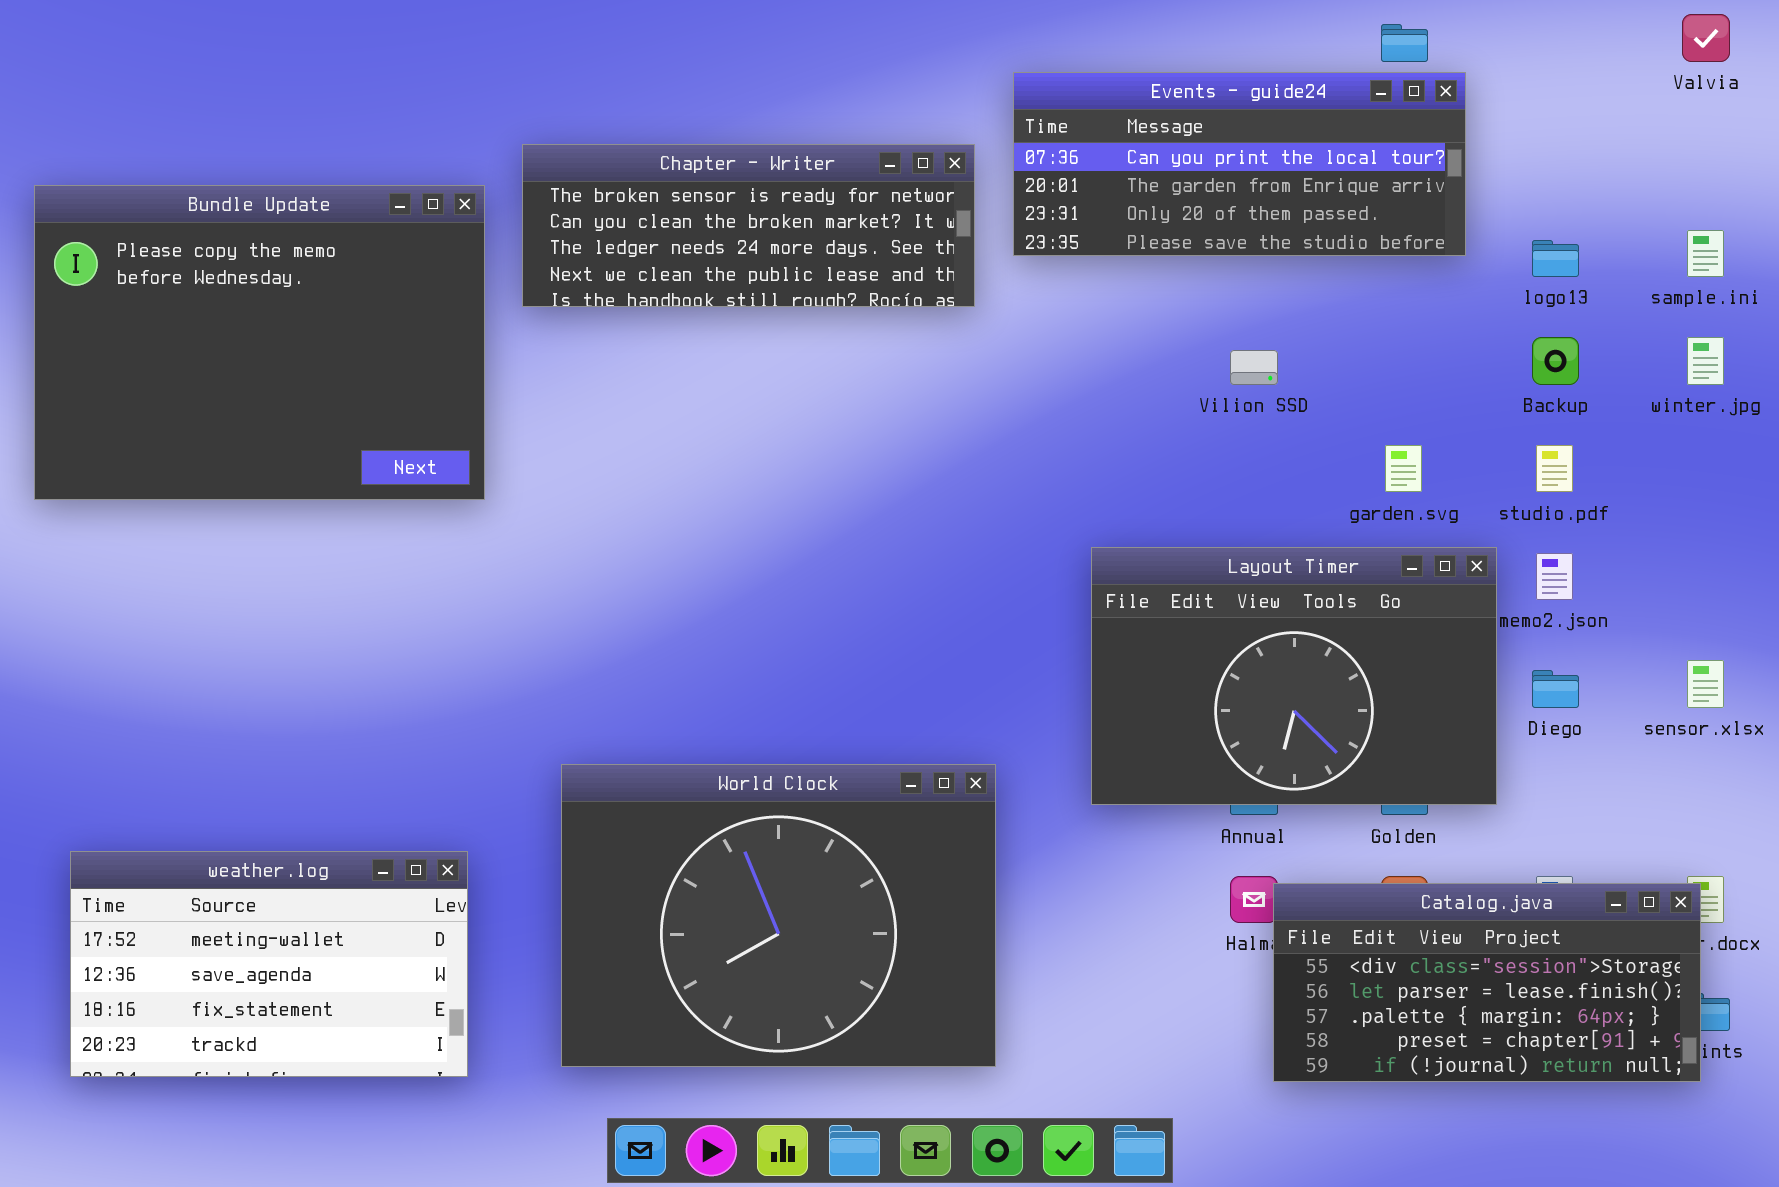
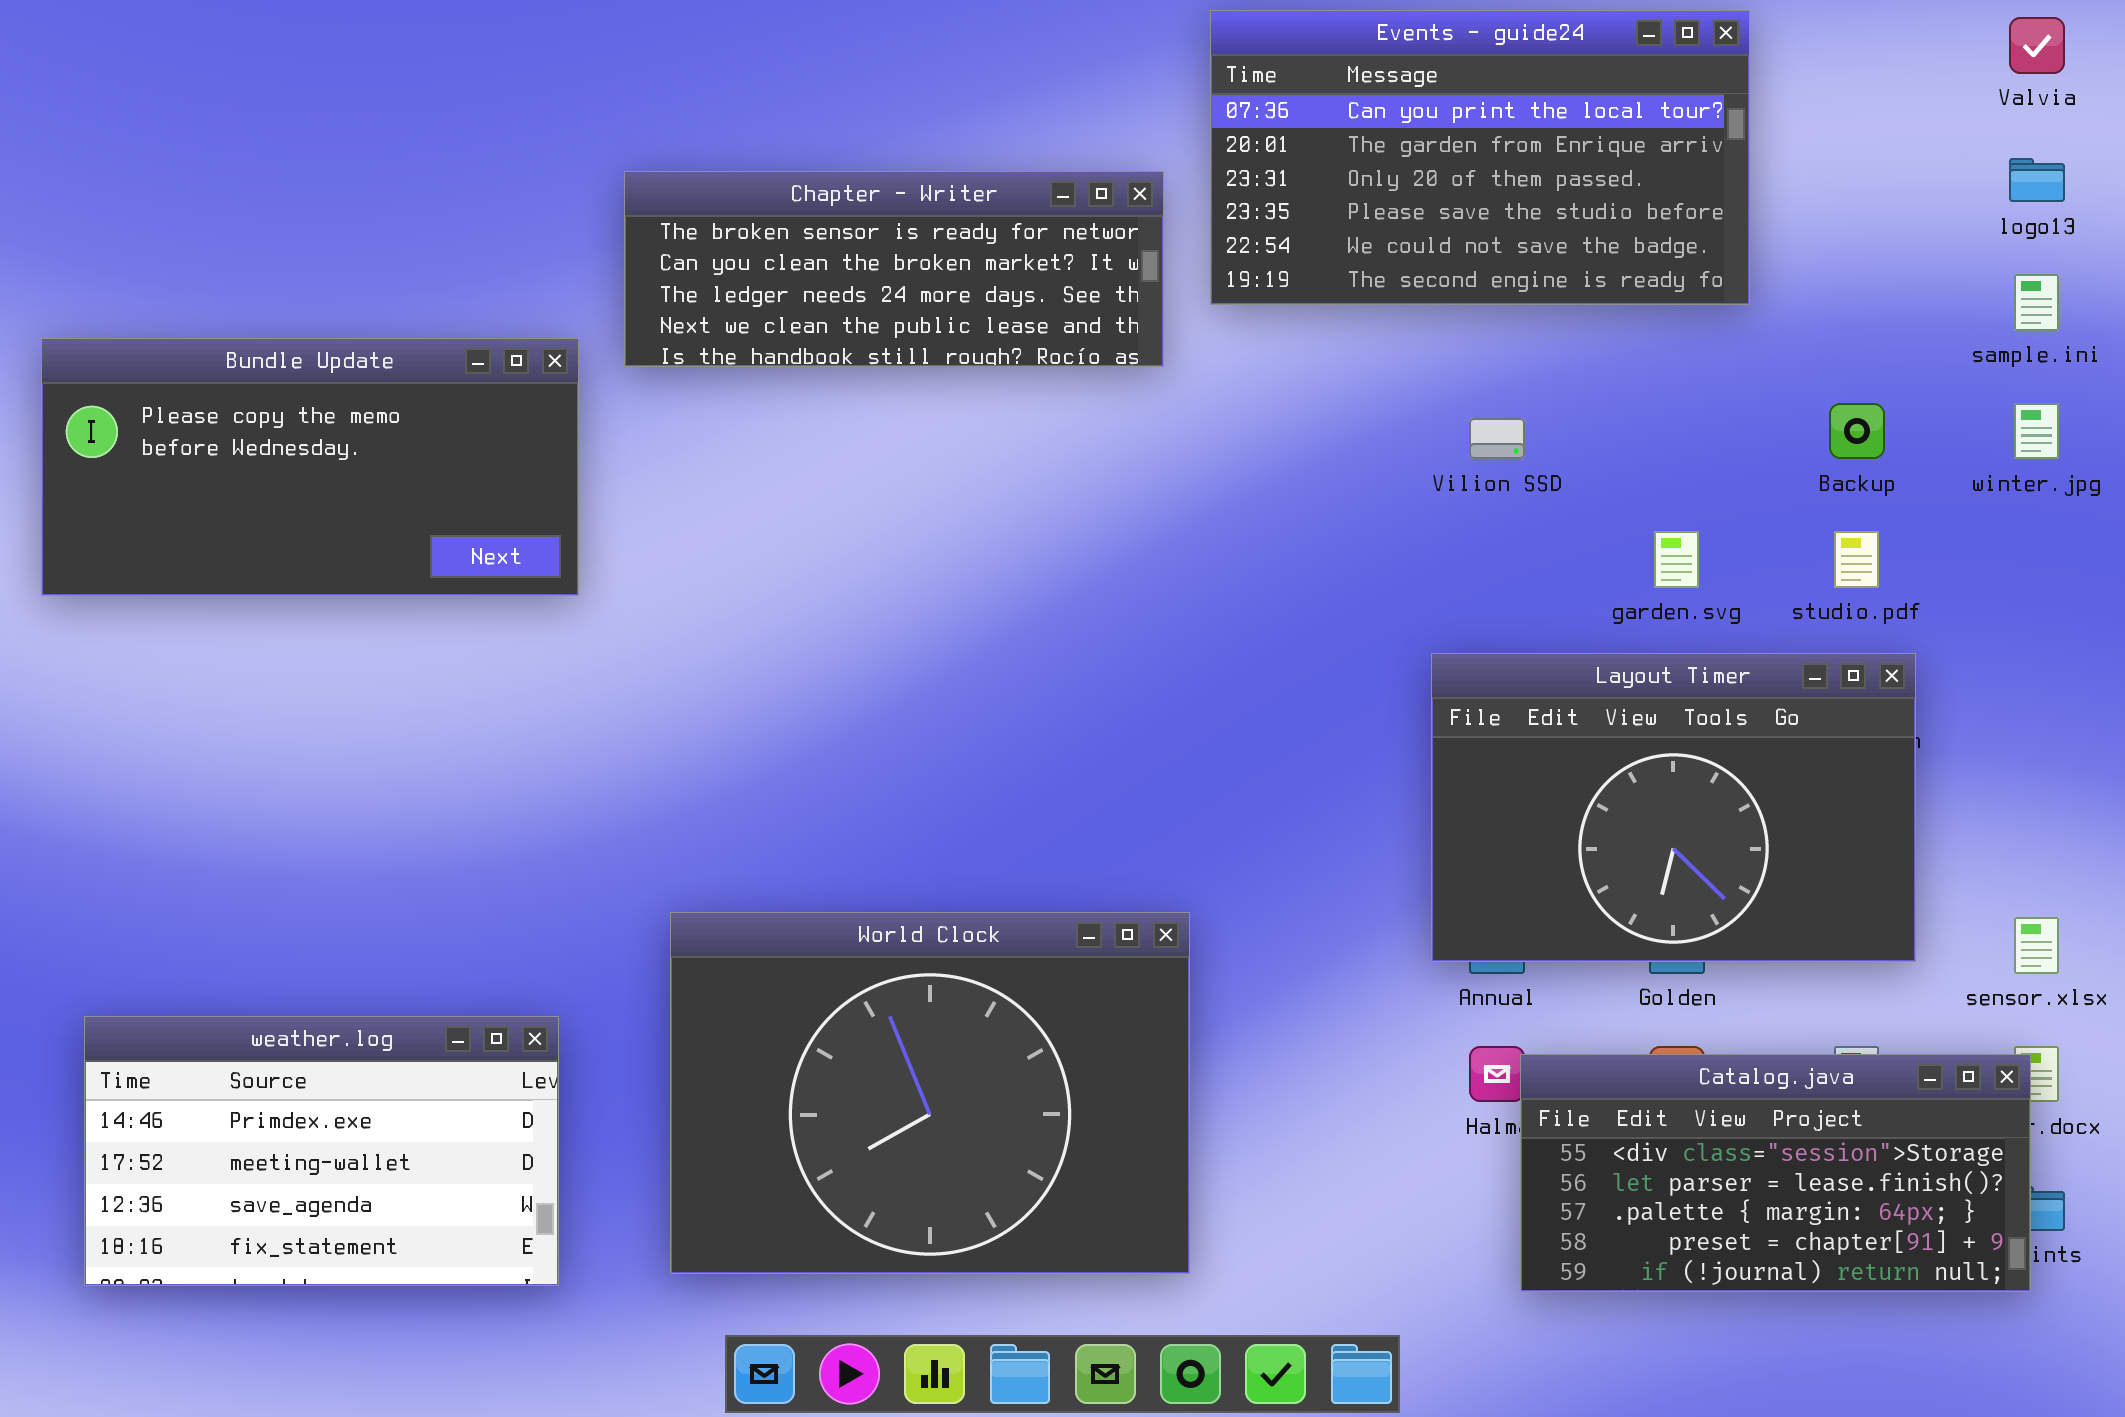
Events - guide24: [1013,72,1466,256] -> [1210,10,1750,305], resized
Bundle Update: [34,185,485,500] -> [41,338,579,596], resized
logo13: [1532,240,1579,277] -> [2009,158,2065,202], moved
Layout Timer: [1091,547,1497,805] -> [1431,653,1916,962], moved
sensor.xlsx: [1687,660,1724,708] -> [2014,917,2059,974], moved
weather.log: [70,851,468,1077] -> [84,1016,559,1286], scrolled up 1 row

